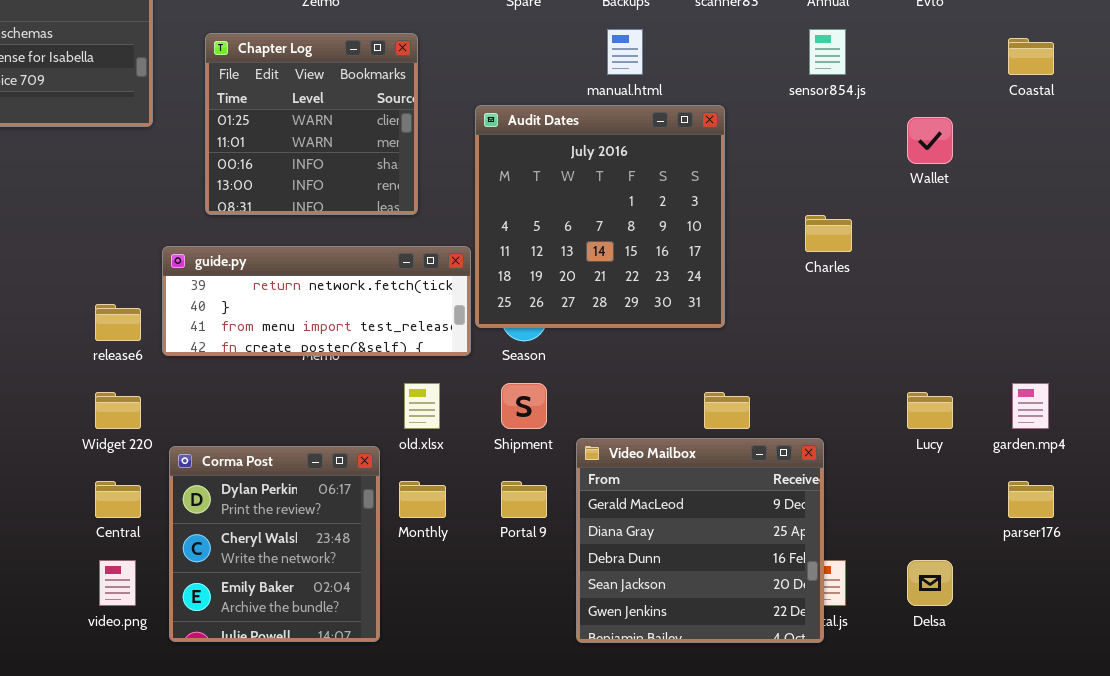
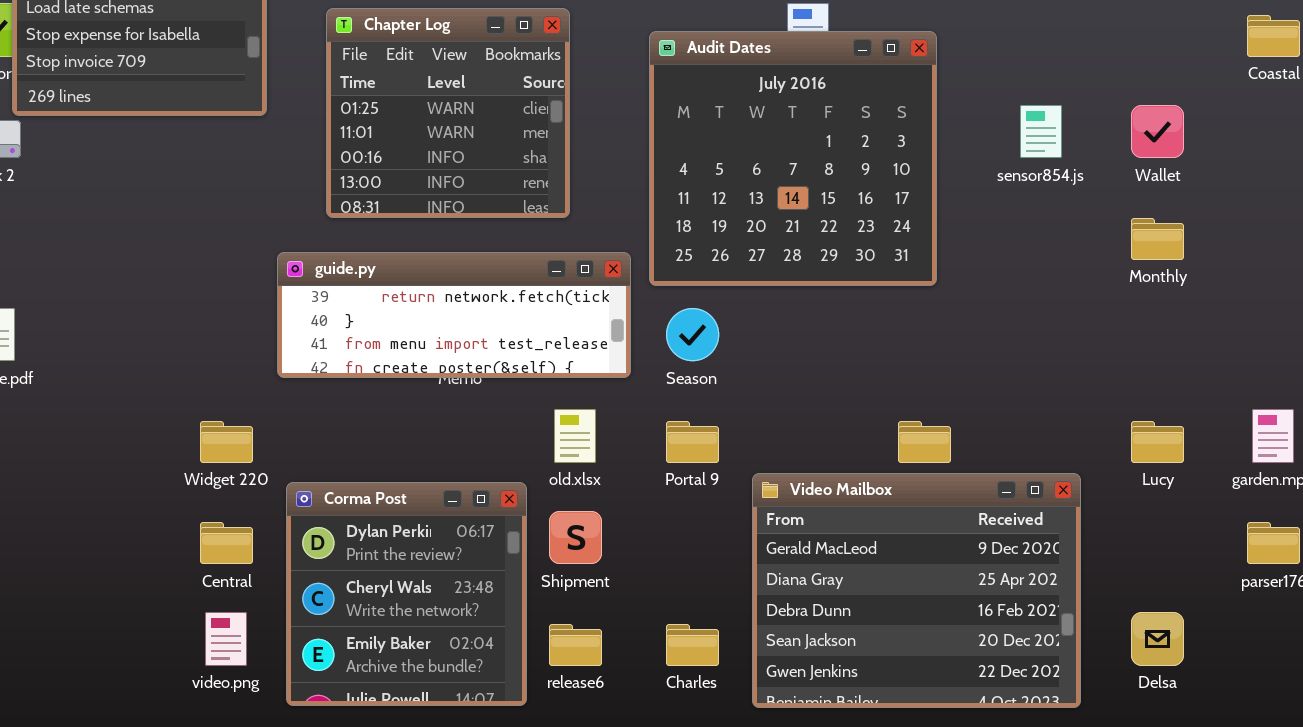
sensor854.js: [809,29,846,75] -> [1020,105,1062,158], moved
Audit Dates: [475,105,725,328] -> [649,31,937,286], moved
Charles: [805,215,852,252] -> [666,624,719,666], moved
release6: [95,304,141,341] -> [549,624,602,666], moved
Shipment: [501,383,547,429] -> [549,511,602,564], moved
Video Mailbox: [576,438,824,643] -> [752,473,1081,708], resized
Monthly: [399,481,446,518] -> [1131,218,1184,260], moved
Portal 9: [501,481,547,518] -> [666,421,719,463], moved

